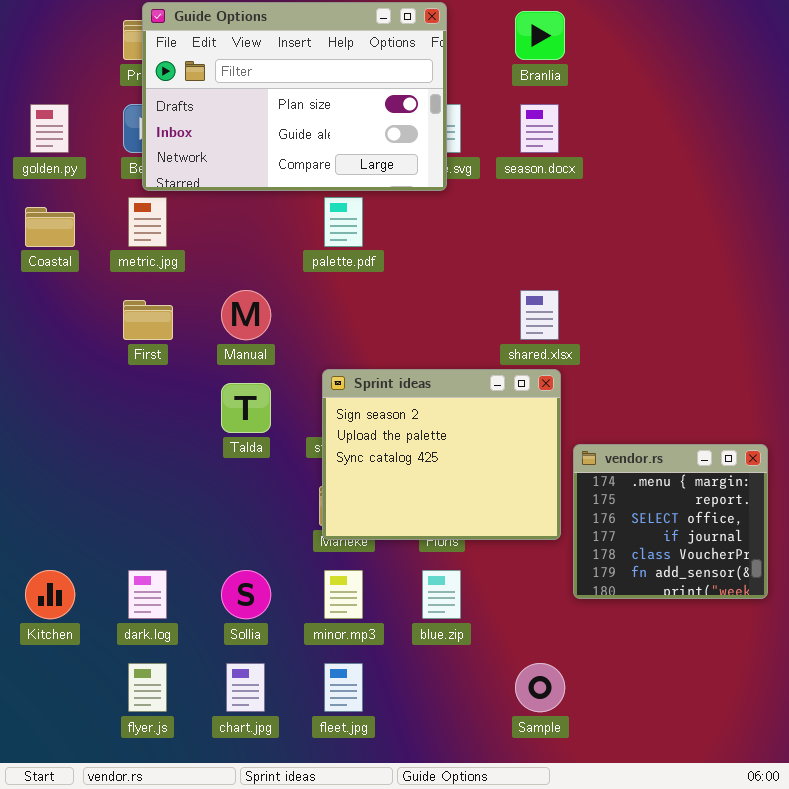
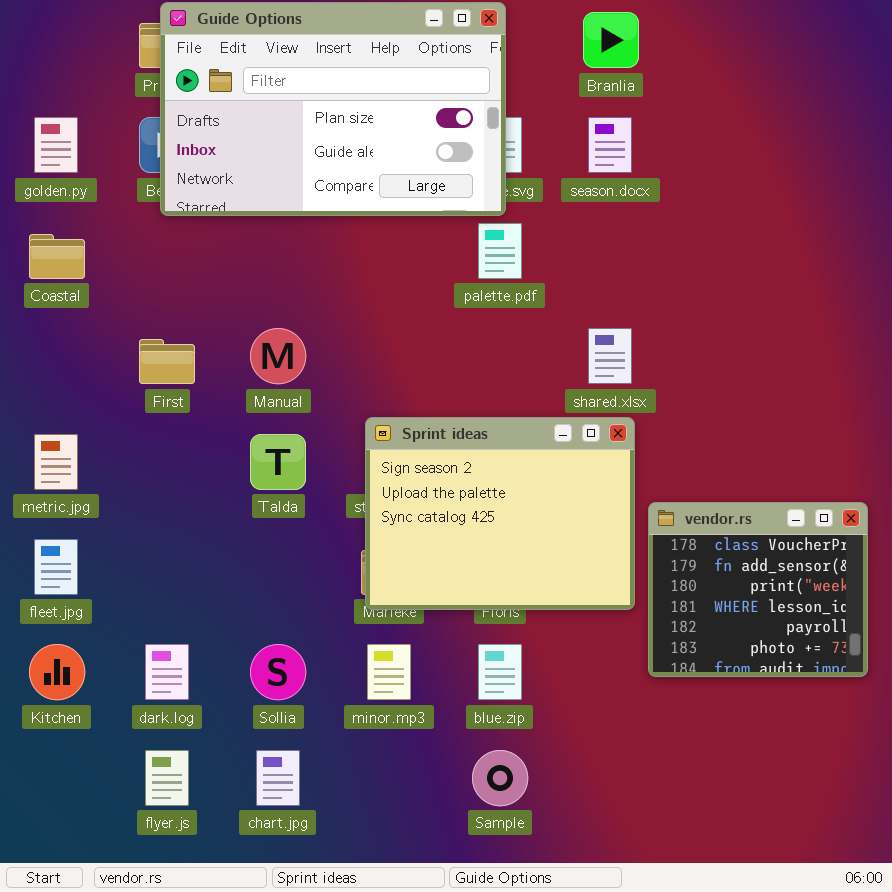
metric.jpg: [128,197,167,247] -> [34,434,78,490], moved
palette.pdf: [324,197,363,247] -> [478,223,522,279], moved
vendor.rs: [573,444,768,599] -> [648,502,868,677], scrolled down 4 rows
fleet.jpg: [324,663,363,712] -> [34,539,78,595], moved
Sample: [515,663,565,712] -> [472,750,528,806], moved

